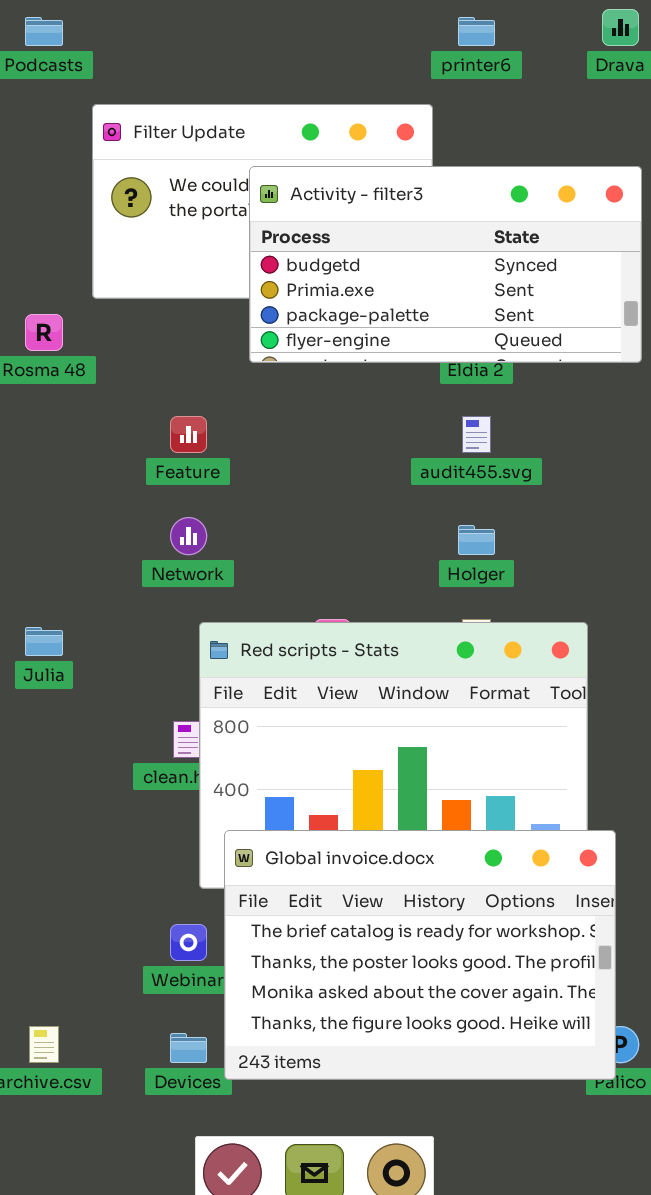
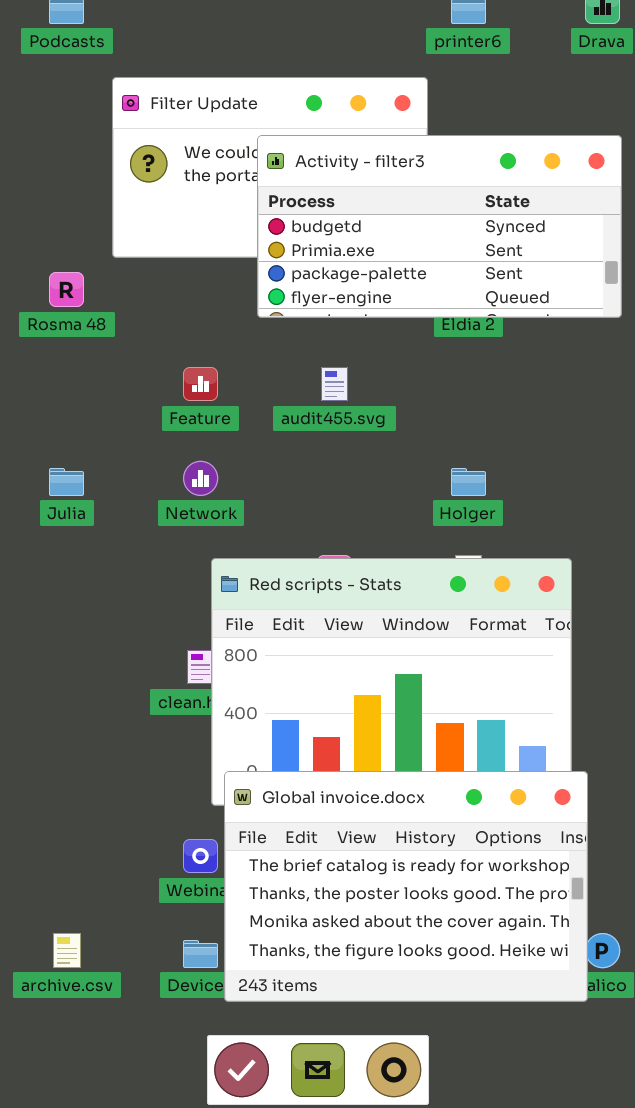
audit455.svg: [462,416,491,453] -> [321,367,348,401], moved
Julia: [25,627,63,656] -> [49,468,84,496], moved
Global invoice.docx: [224,830,616,1080] -> [224,771,588,1002], moved

